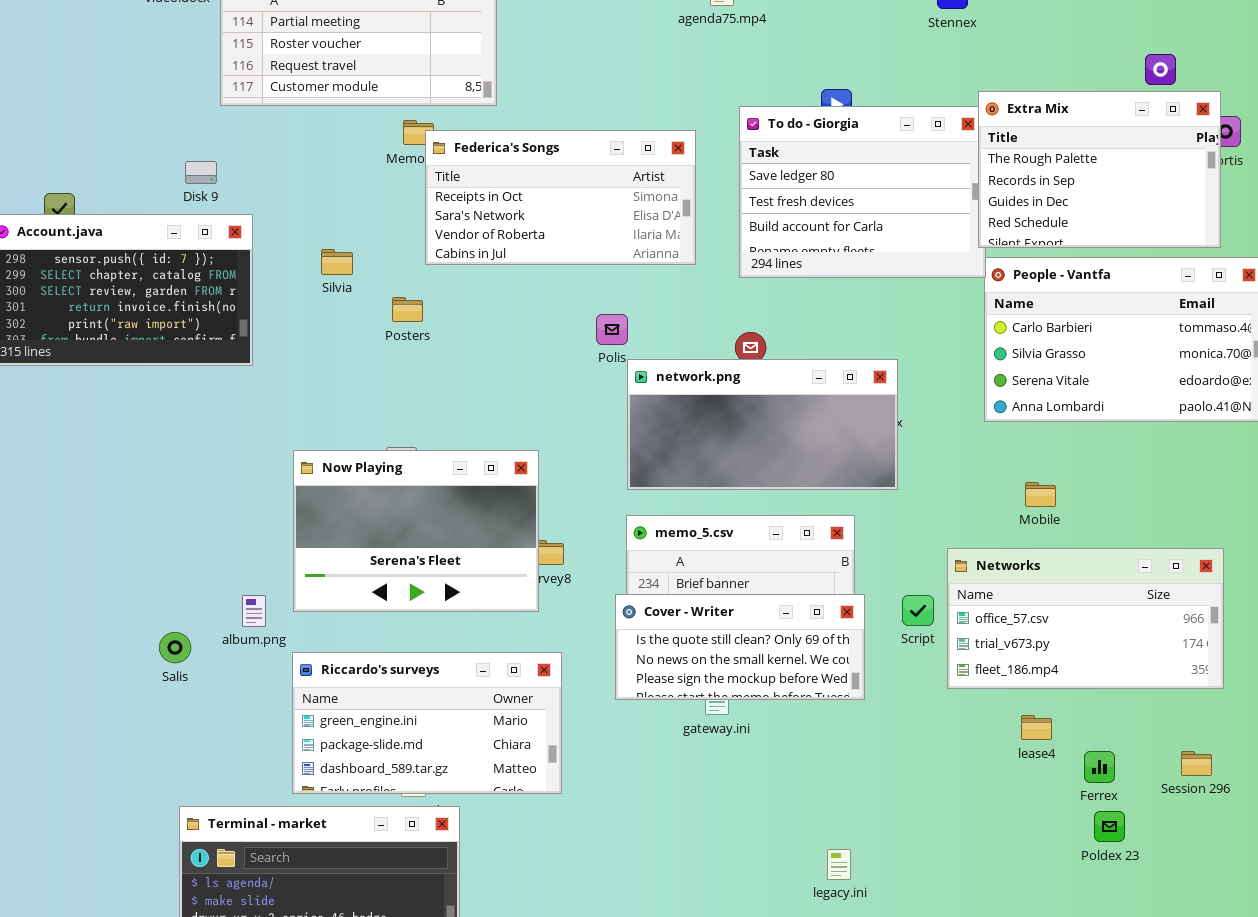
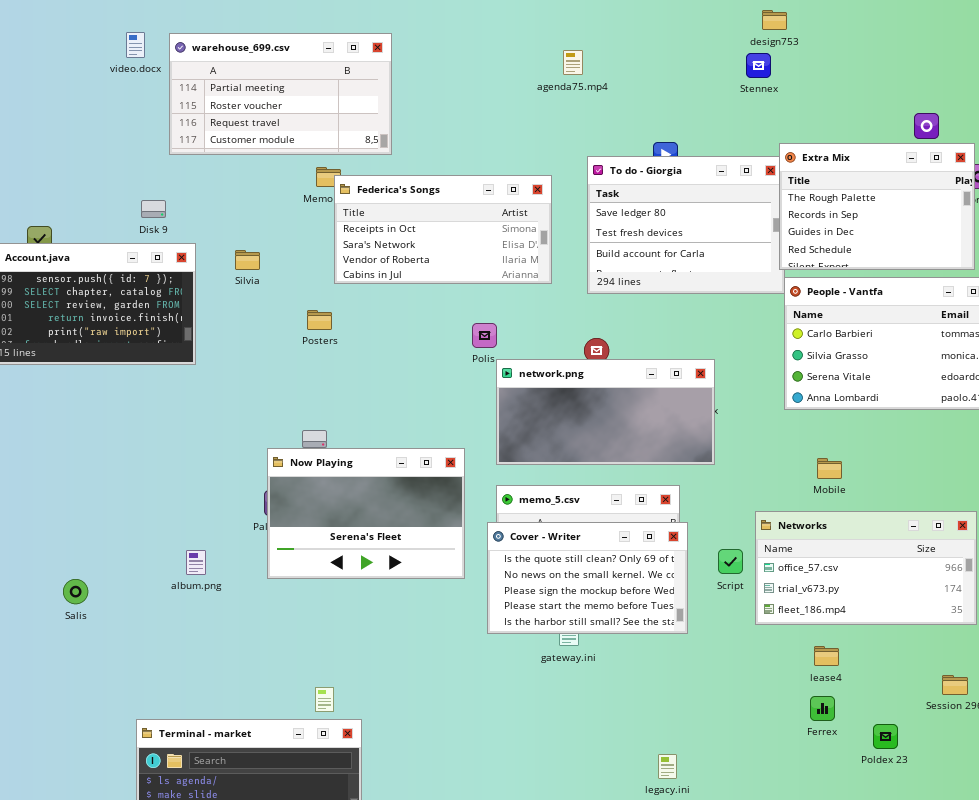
Silvia: [321,249,353,275] -> [235,250,260,270], moved
Now Playing: [293,450,539,612] -> [267,448,465,579], moved
Cover - Writer: [615,594,865,700] -> [487,522,688,634], resized
Salis: [159,632,191,663] -> [63,579,88,604], moved
Riccardo's surveys: [292,652,562,794] -> none, closed
Ferrex: [1084,751,1115,783] -> [810,696,835,721], moved

